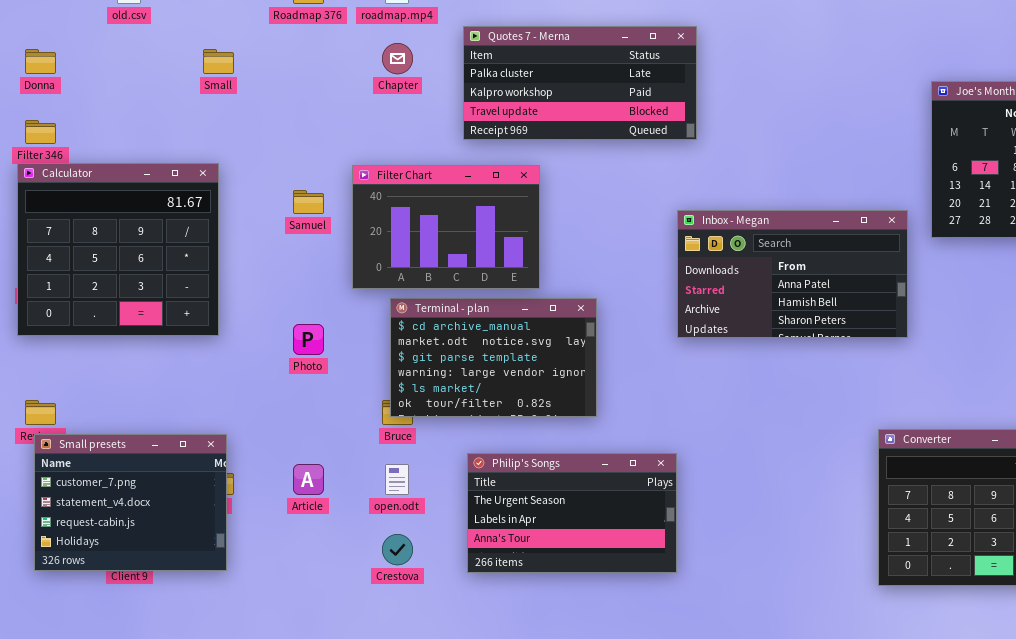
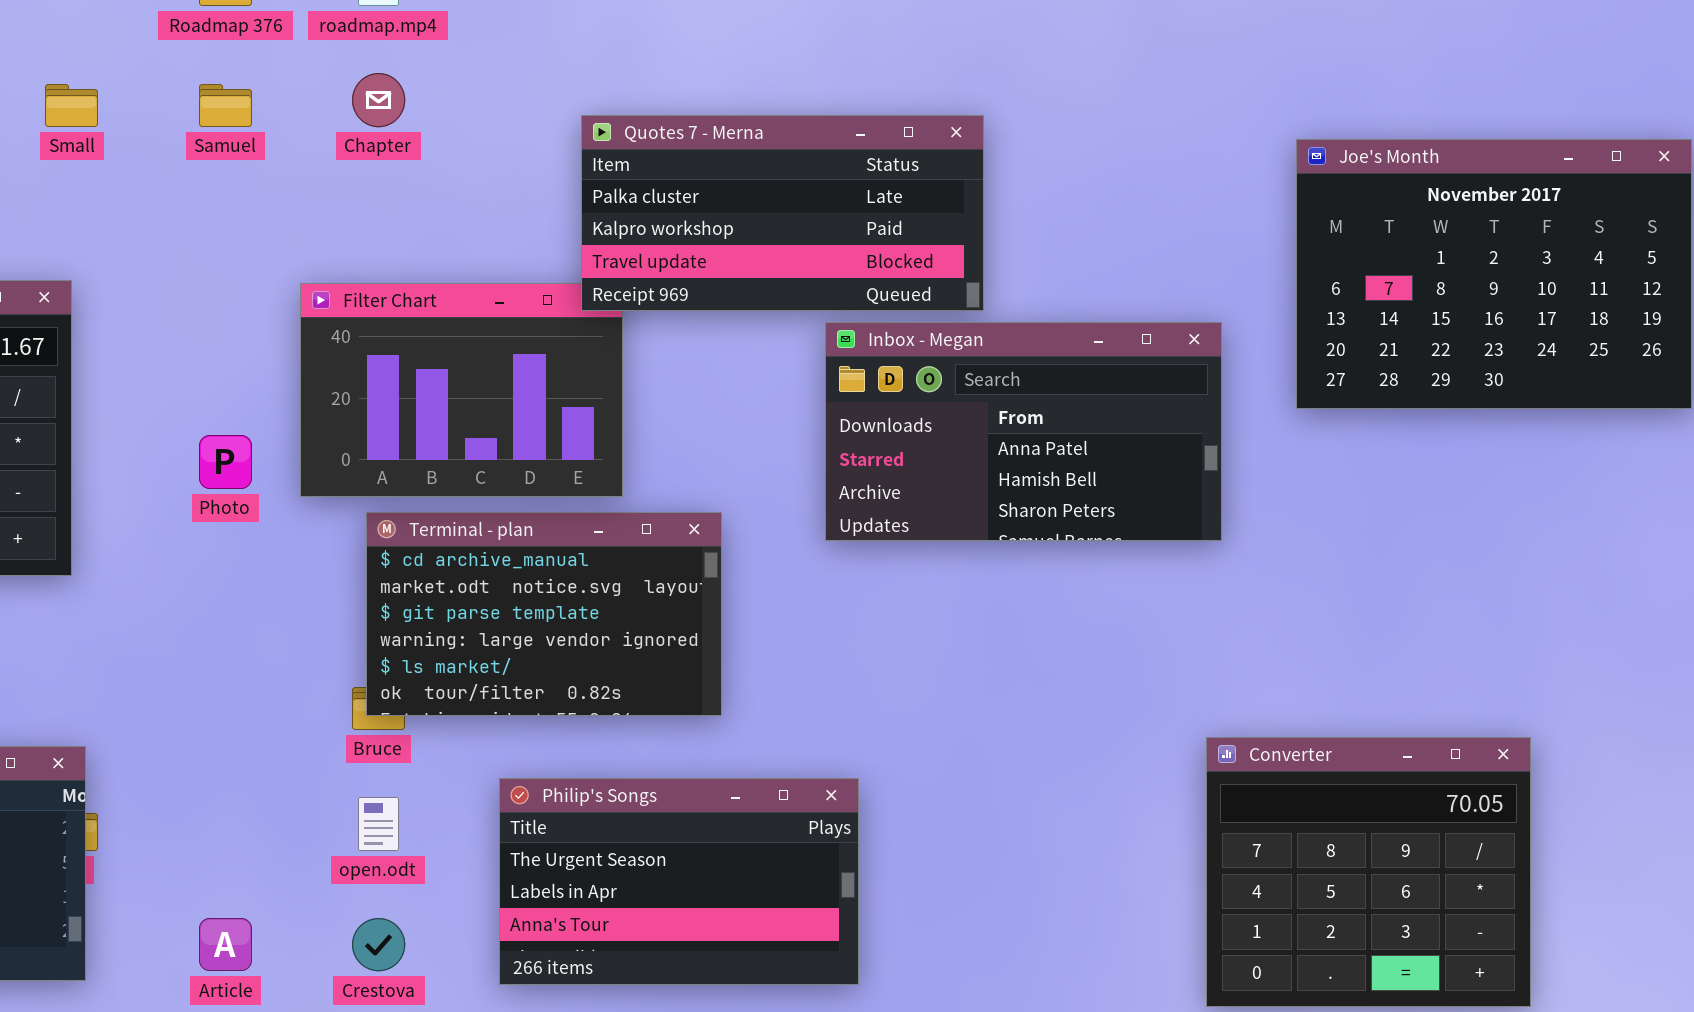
Quotes 7 - Merna: [463,26,697,140] -> [581,115,984,311], moved
Samuel: [293,190,324,214] -> [199,84,252,127], moved
Inbox - Megan: [677,210,908,338] -> [825,322,1222,541], moved
Photo: [293,324,324,355] -> [199,435,252,489], moved
Article: [293,464,324,495] -> [199,918,252,971], moved

